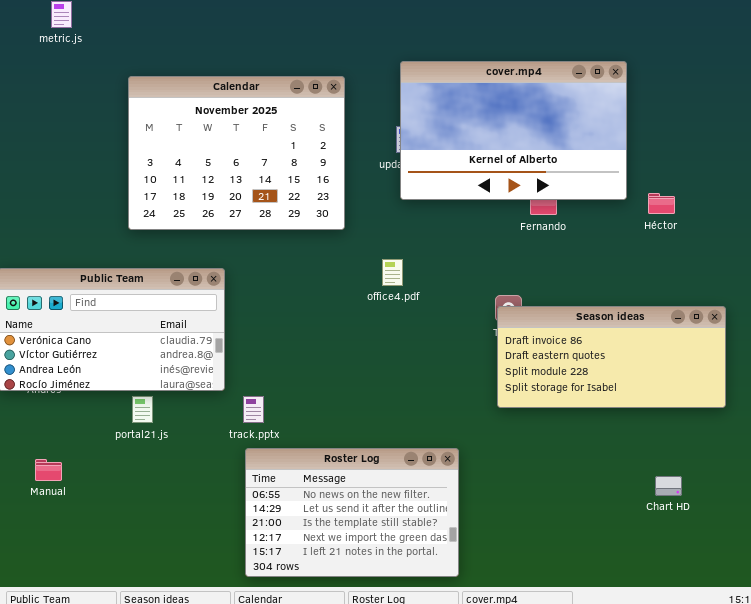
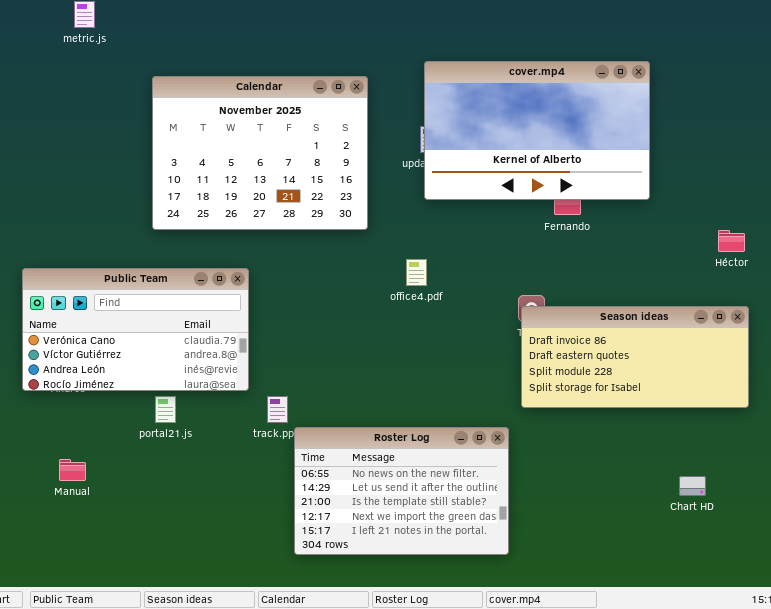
Héctor: [648,193,675,214] -> [718,230,745,252], moved
Roster Log: [245,448,459,577] -> [294,427,509,555], moved

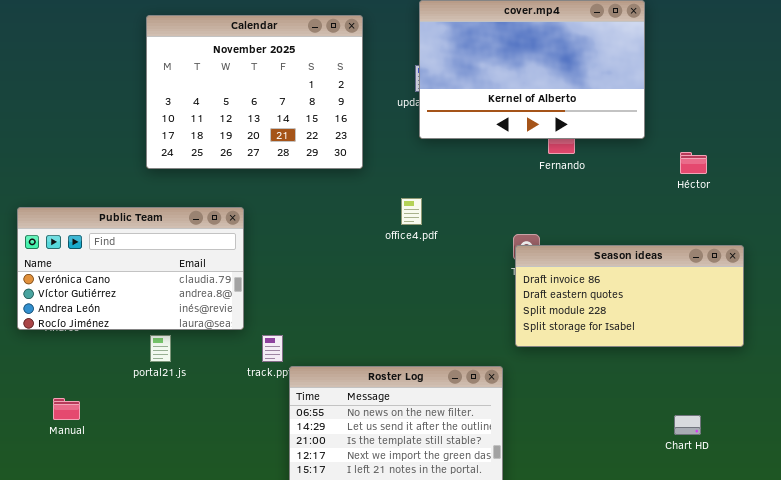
Héctor: [718,230,745,252] -> [680,152,707,174], moved

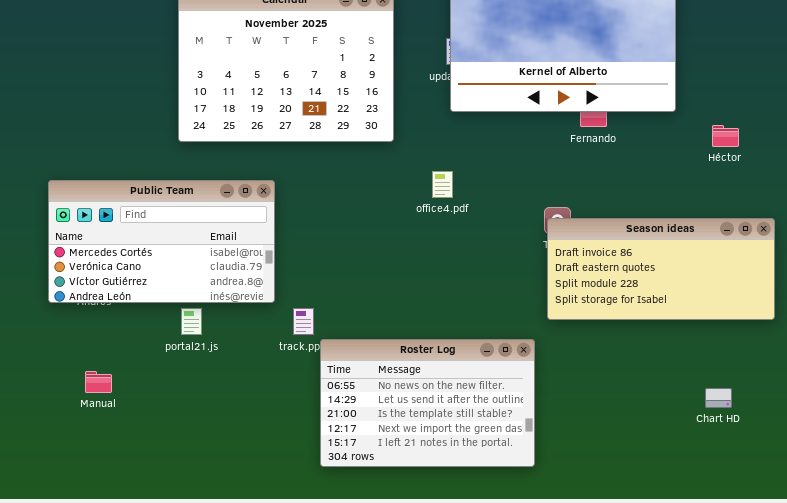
Public Team: [17,207,244,330] -> [48,180,275,303], scrolled up 1 row

